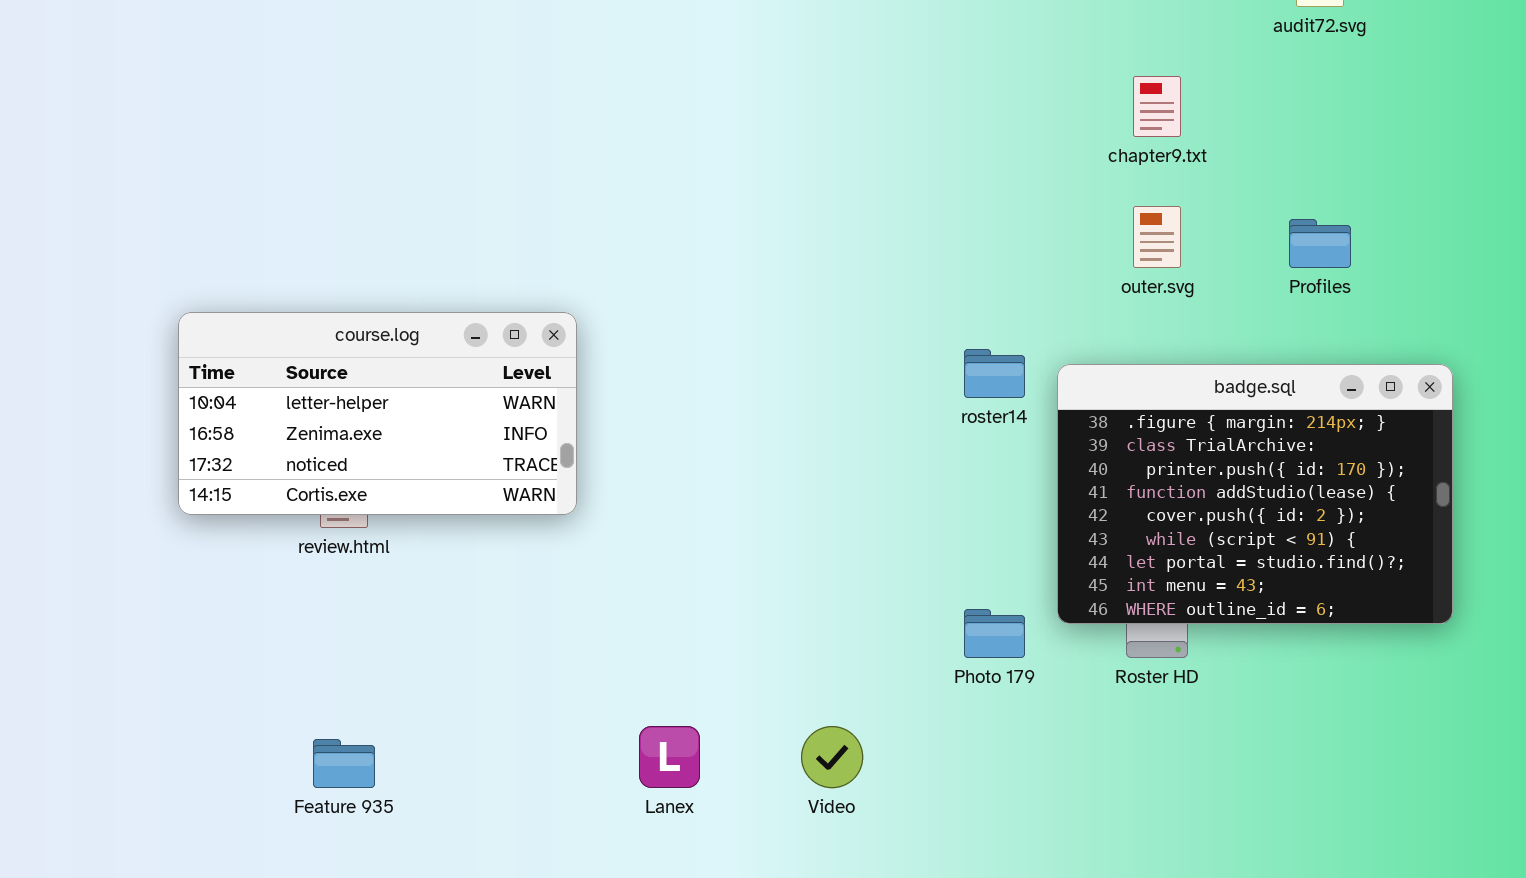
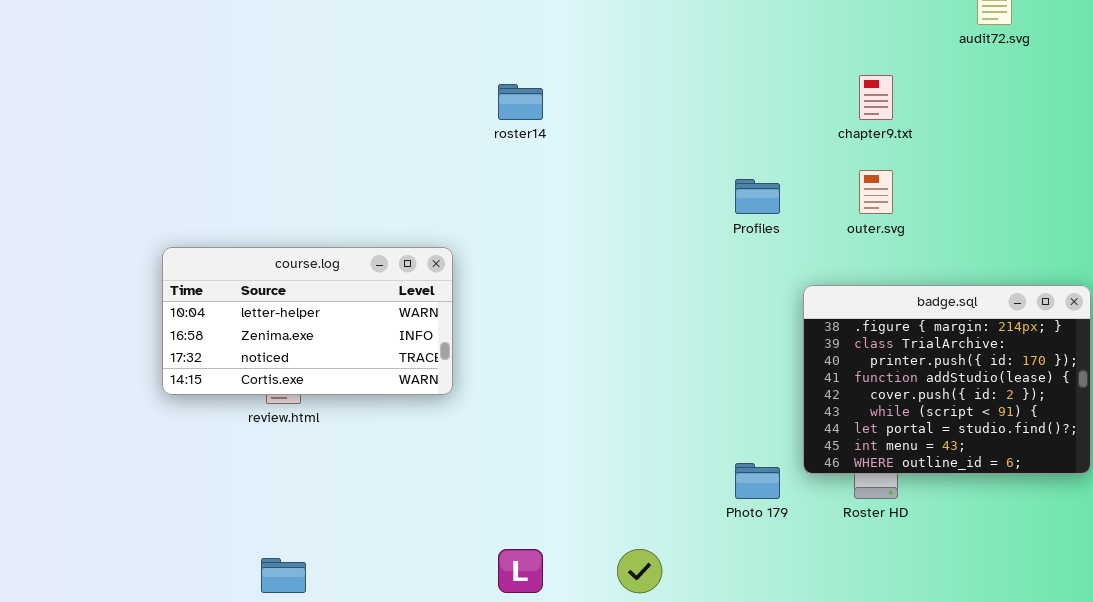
Profiles: [1289,219,1351,268] -> [735,179,780,214], moved
roster14: [964,349,1025,398] -> [498,84,543,120], moved

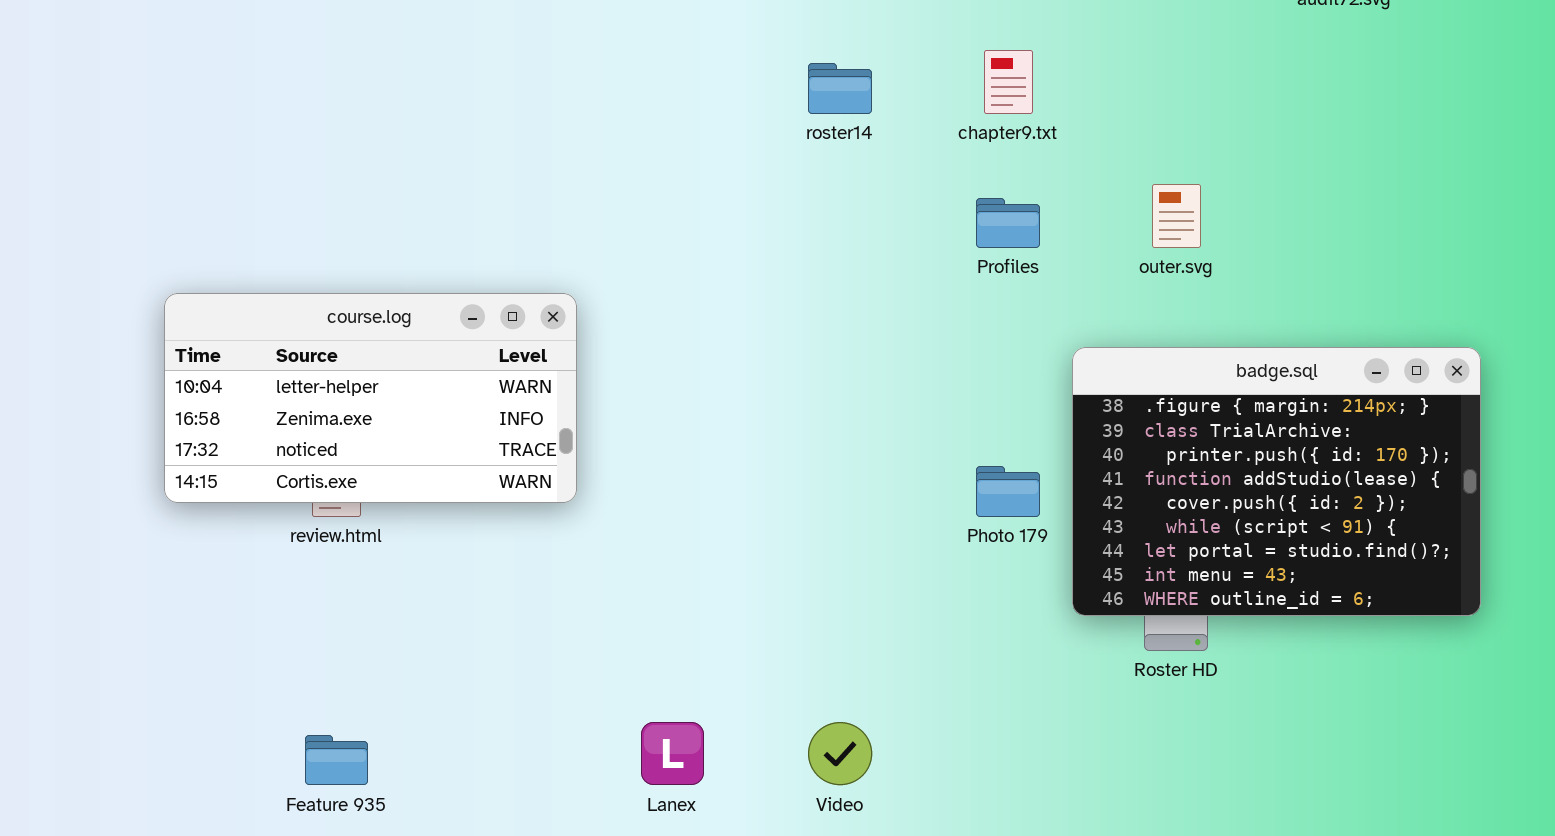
chapter9.txt: [859,75,893,120] -> [984,50,1033,114], moved
roster14: [498,84,543,120] -> [808,63,872,114], moved
Photo 179: [735,463,780,499] -> [976,466,1040,517], moved

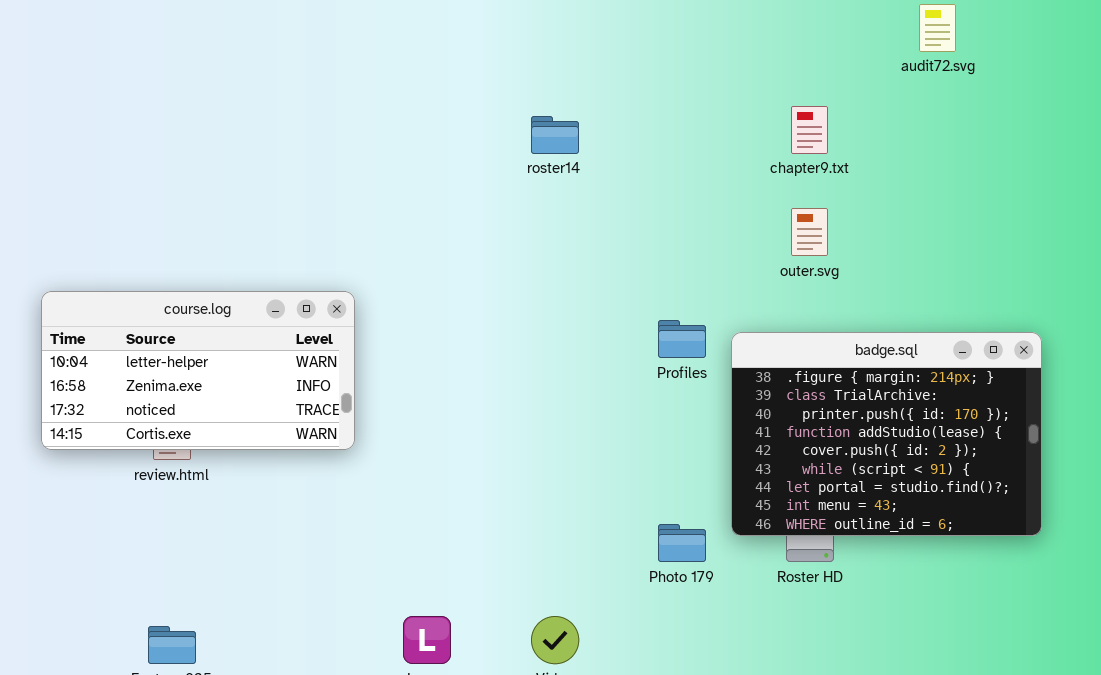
chapter9.txt: [984,50,1033,114] -> [791,106,828,154], moved
Profiles: [976,198,1040,248] -> [658,320,706,358], moved
Photo 179: [976,466,1040,517] -> [658,524,706,562], moved

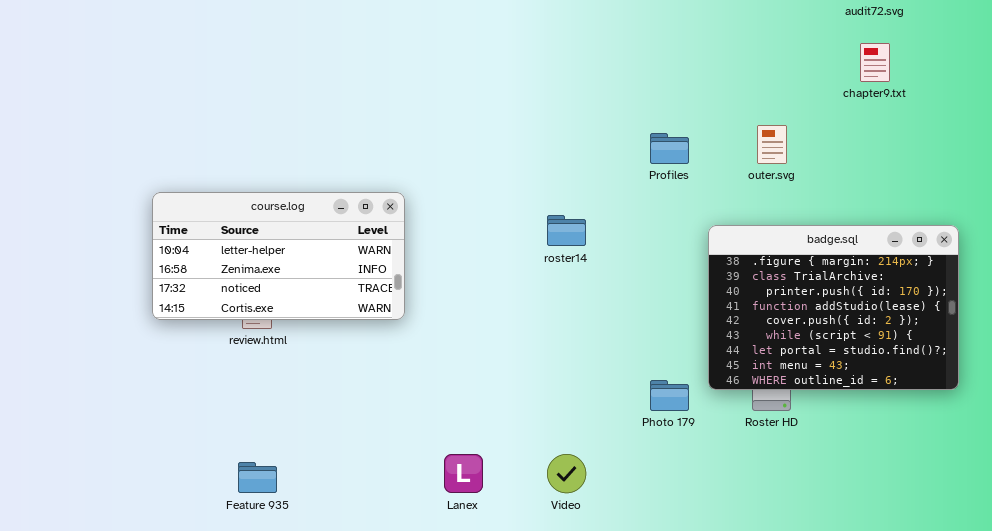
chapter9.txt: [791,106,828,154] -> [860,43,890,82], moved
roster14: [531,116,579,154] -> [547,215,586,246], moved
Profiles: [658,320,706,358] -> [650,133,689,164], moved

